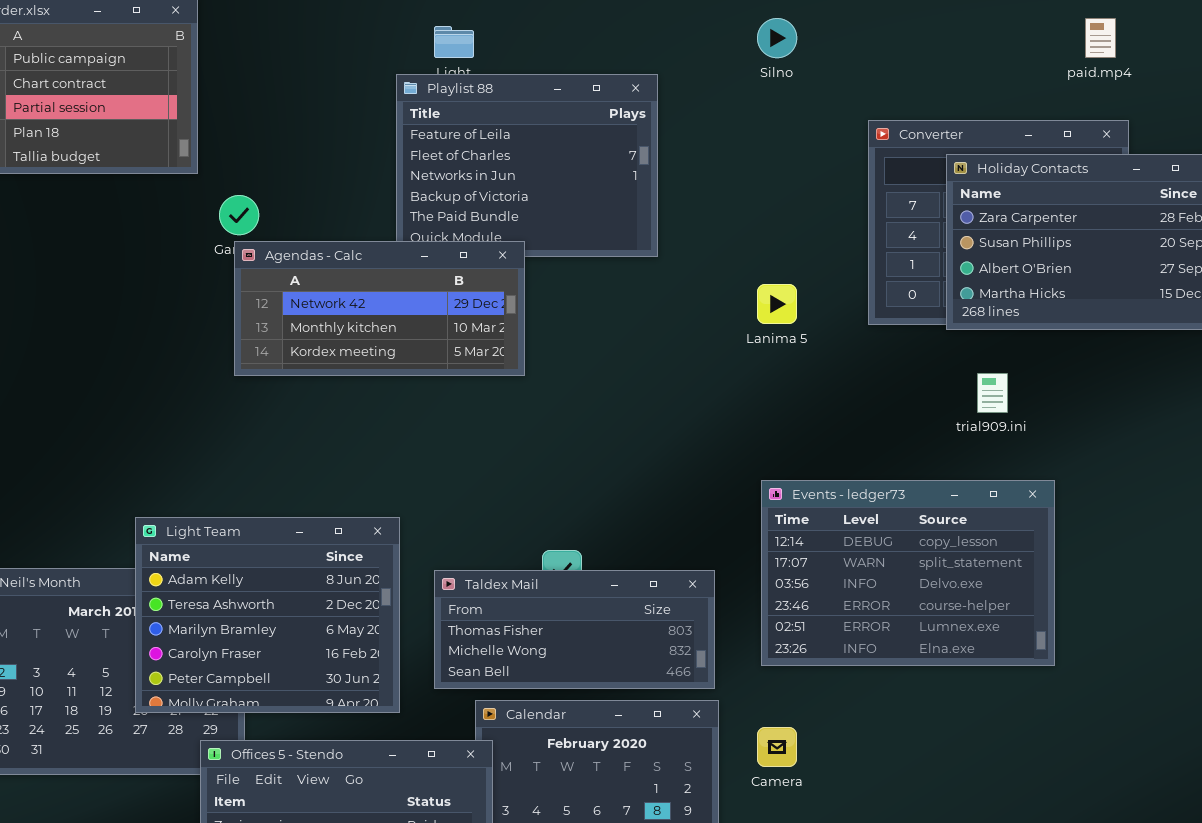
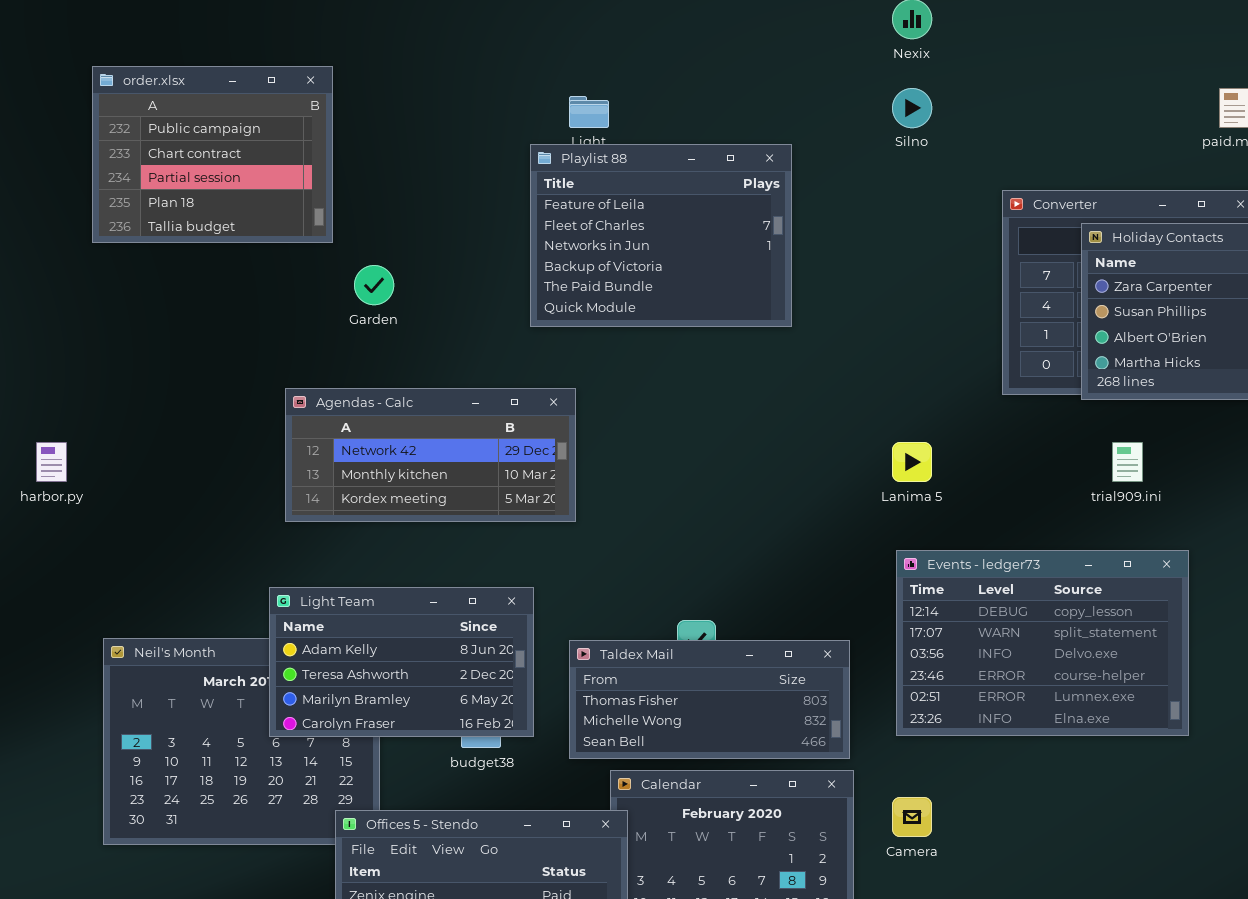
Agendas - Calc: [234,241,525,376] -> [285,388,576,522], moved
Lanima 5: [757,284,797,324] -> [892,442,932,482], moved
Light Team: [135,517,400,713] -> [269,587,534,737], resized

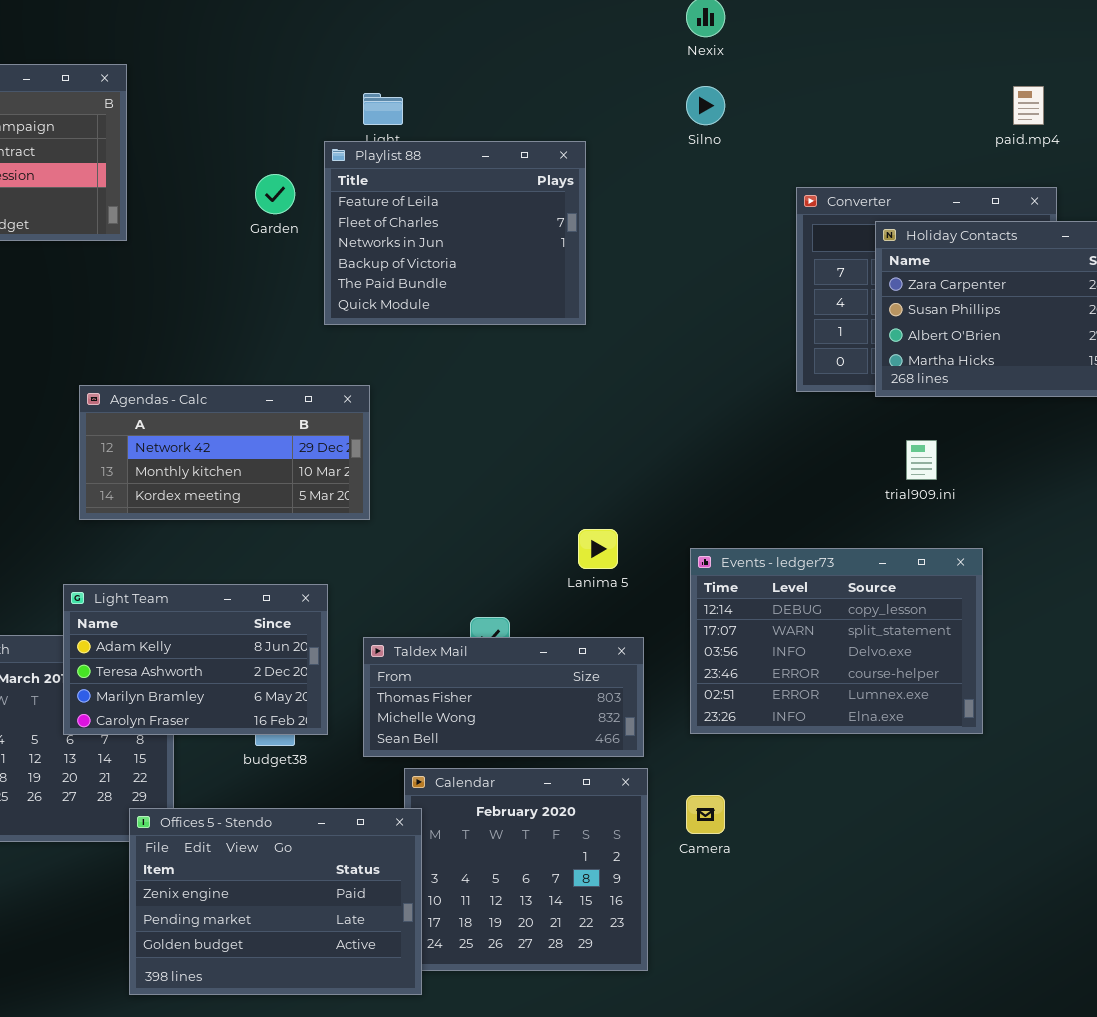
Garden: [354,265,394,305] -> [255,174,295,214], moved
Lanima 5: [892,442,932,482] -> [578,529,618,569], moved

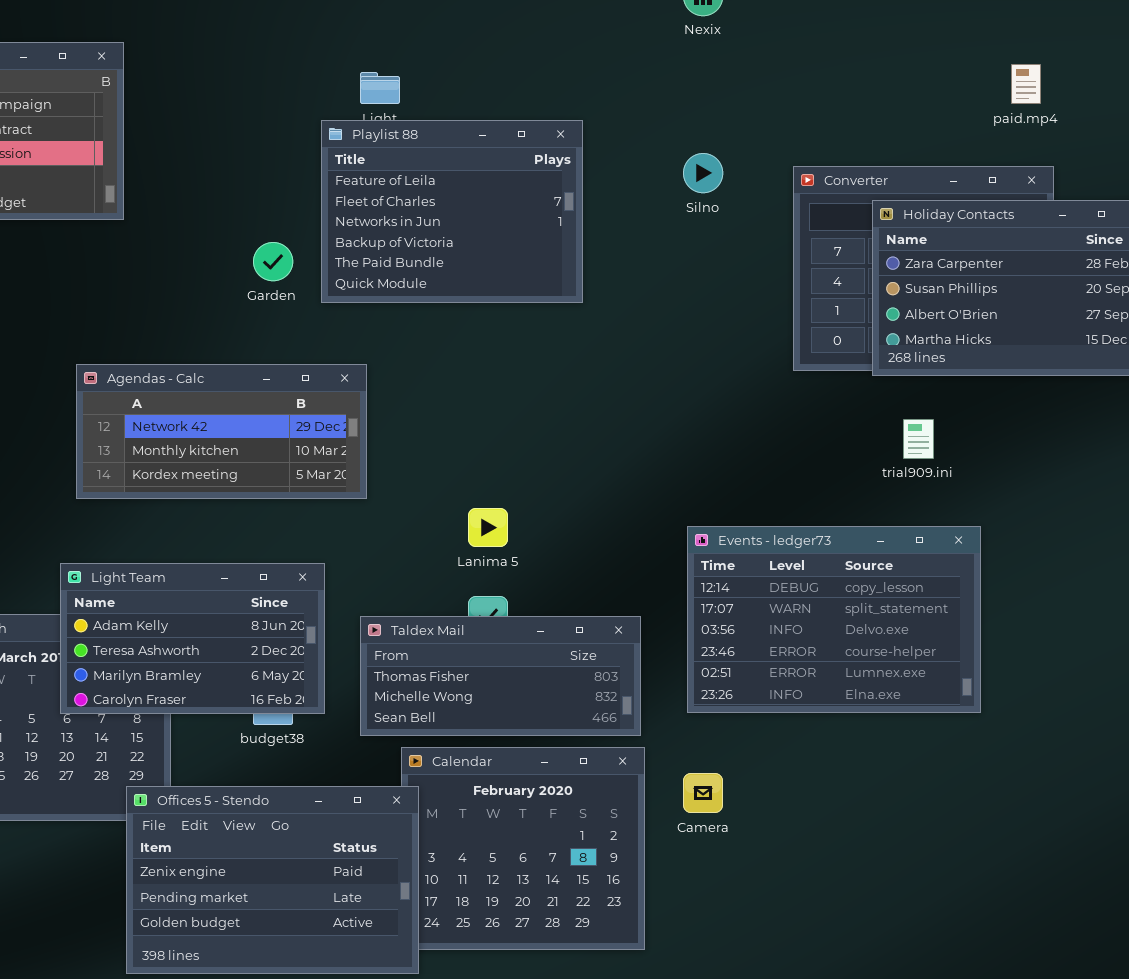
Silno: [686,86,725,125] -> [683,153,723,193], moved
Garden: [255,174,295,214] -> [253,242,293,281], moved
Lanima 5: [578,529,618,569] -> [468,508,508,547], moved

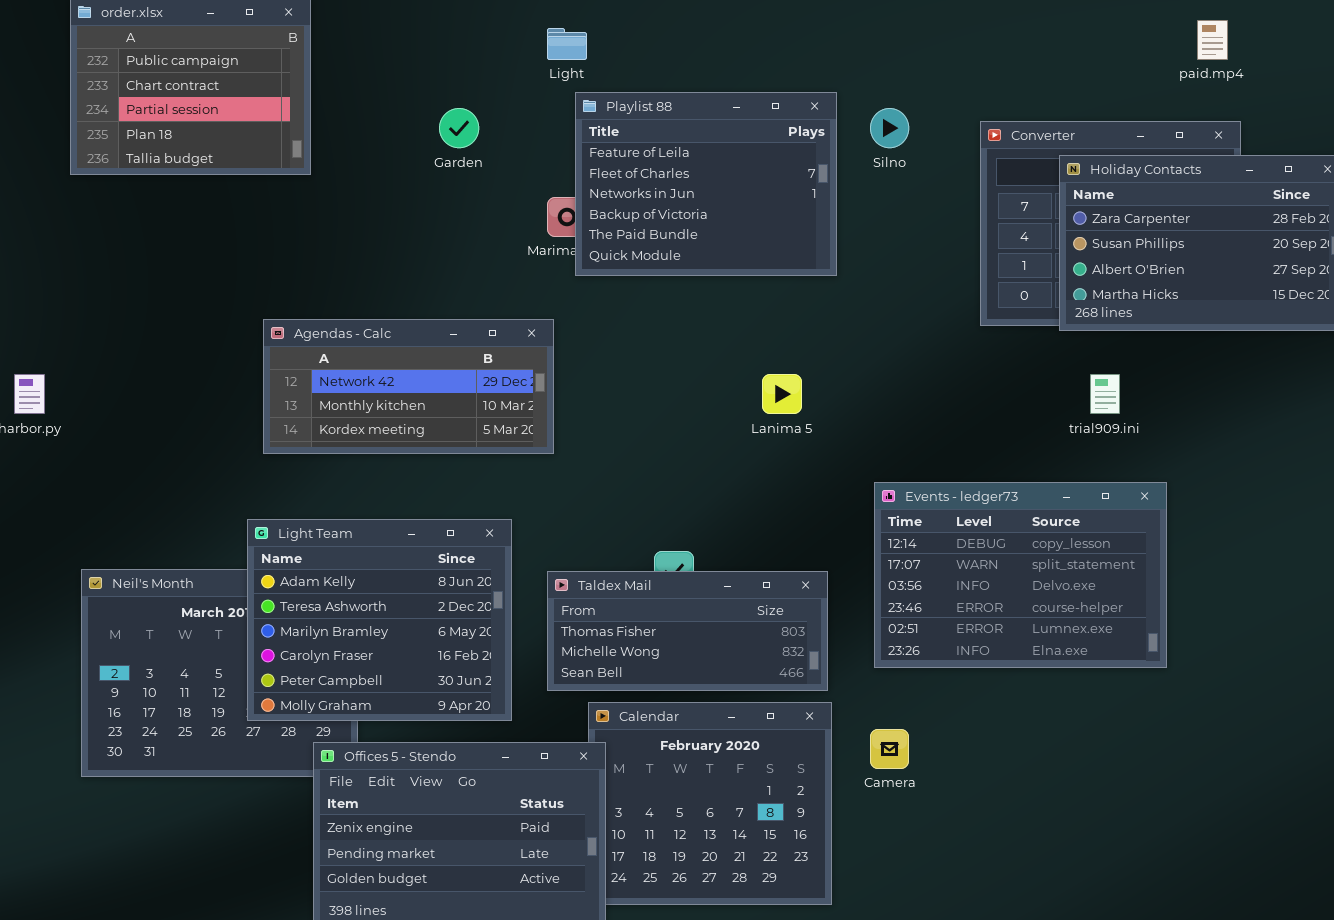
Playlist 88: [321,120,583,303] -> [575,92,837,276], moved
Garden: [253,242,293,281] -> [439,108,479,148], moved
Lanima 5: [468,508,508,547] -> [762,374,802,414], moved
Light Team: [60,563,325,714] -> [247,519,512,721], resized

